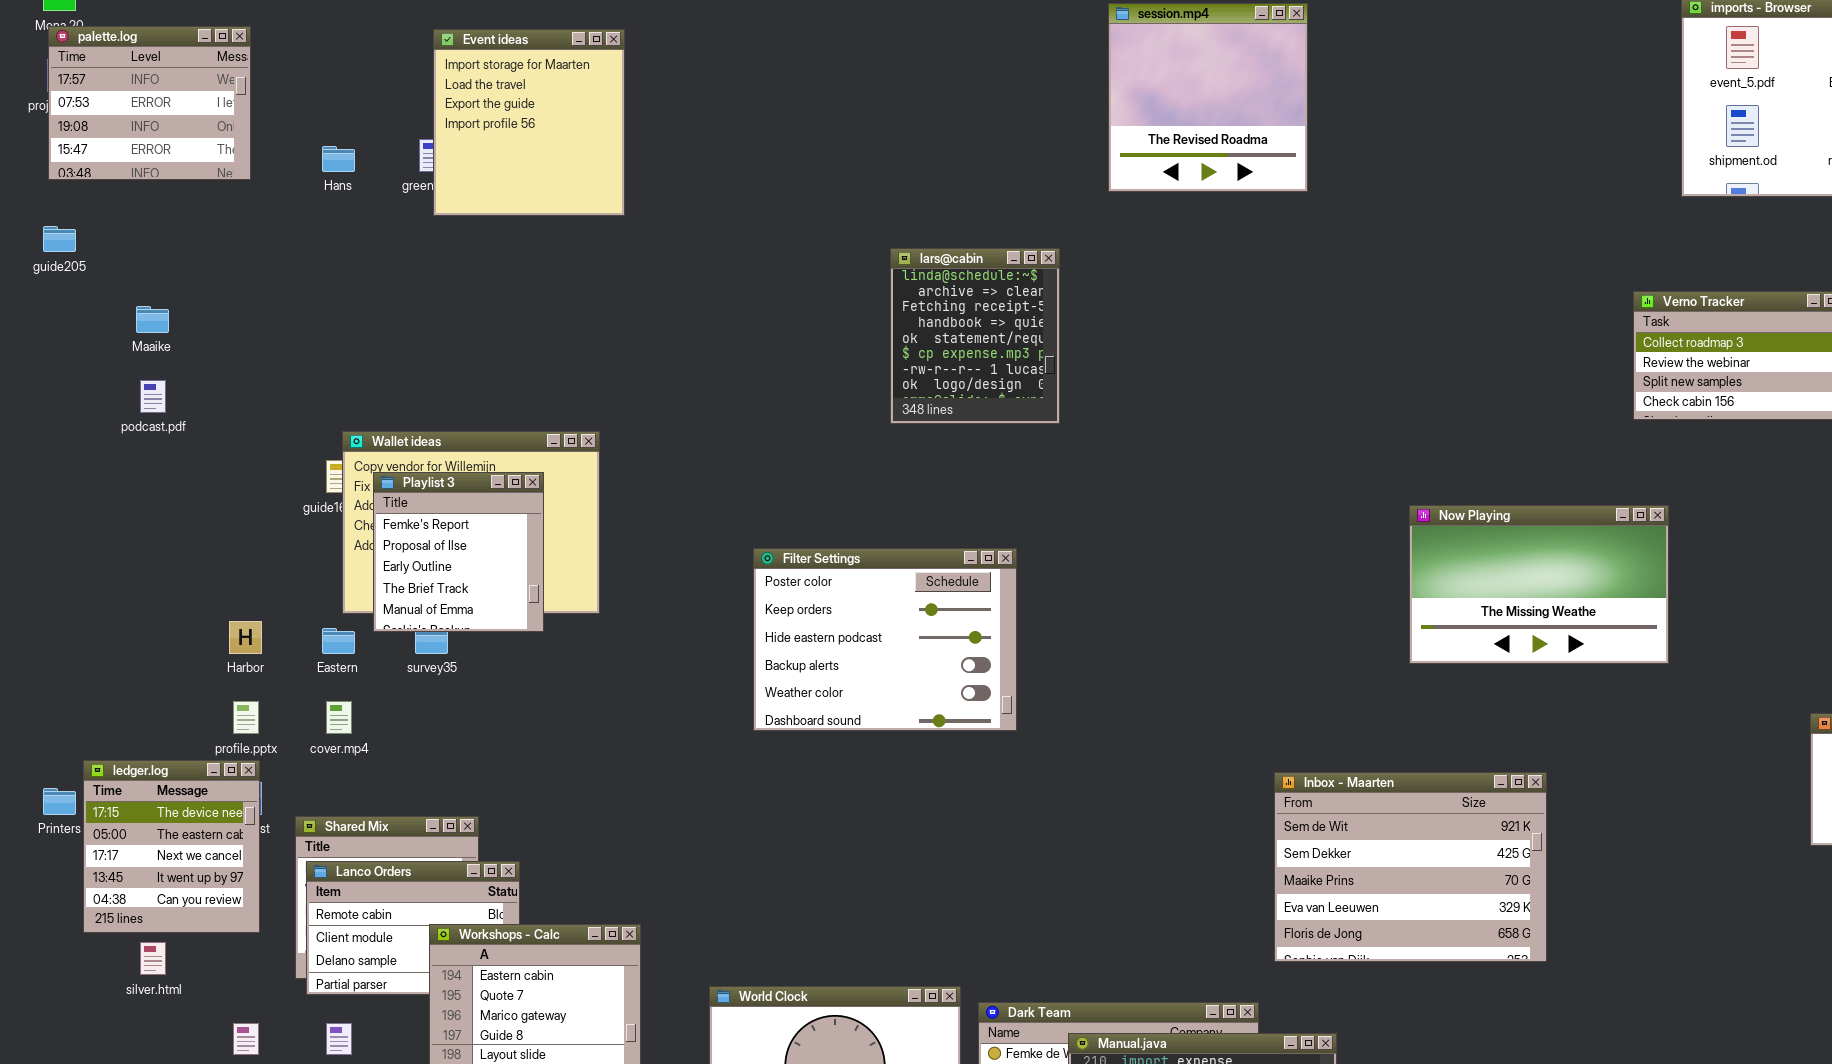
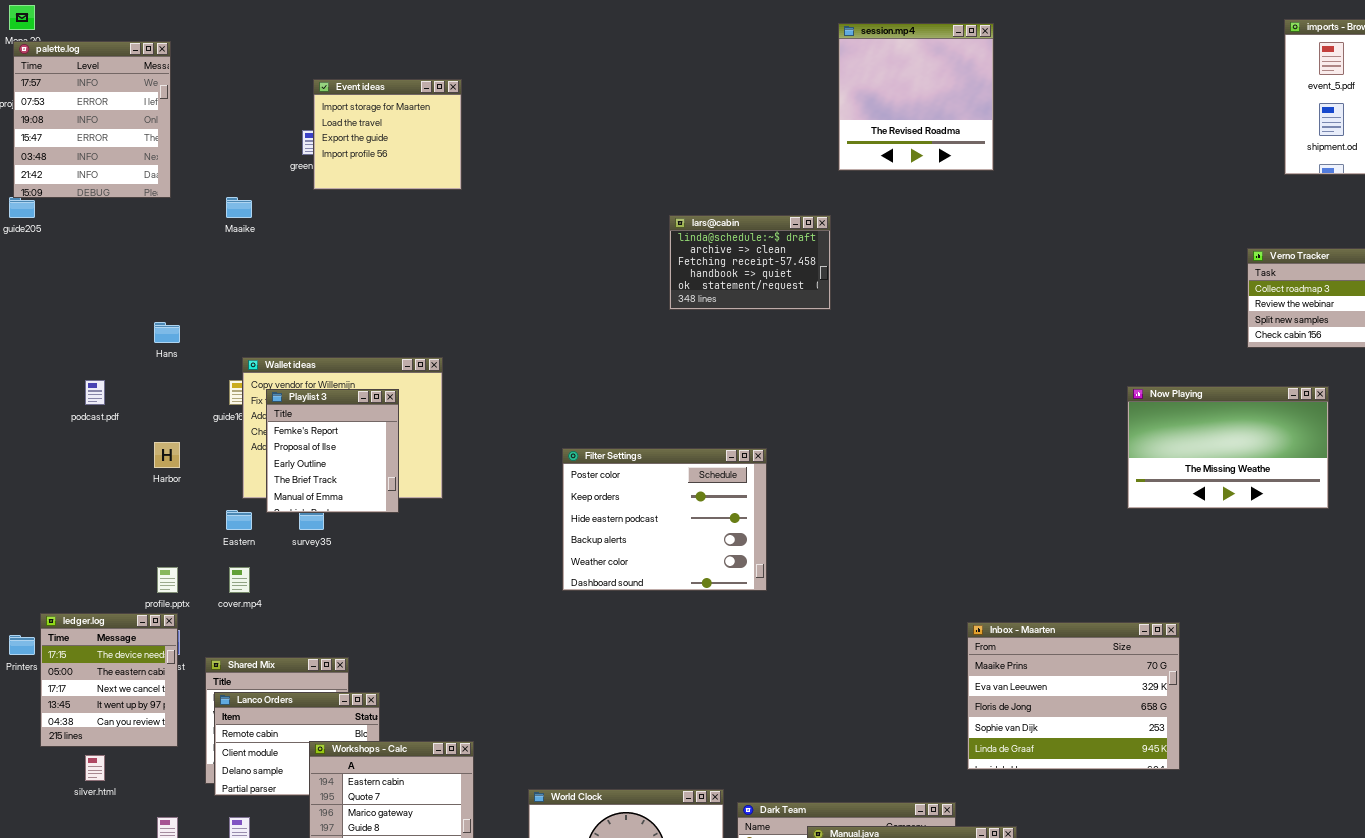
palette.log: [48,26,251,180] -> [13,41,171,198], resized
Event ideas: [433,29,625,216] -> [313,79,462,190], resized
Hans: [322,146,355,172] -> [154,322,180,343], moved
lars@cabin: [890,248,1060,424] -> [669,215,831,310], resized
Maaike: [136,306,169,333] -> [226,197,252,218], moved
podcast.pdf: [140,380,166,413] -> [85,380,105,405], moved
Now Playing: [1409,505,1669,664] -> [1127,386,1329,509], moved
Harbor: [229,621,262,654] -> [154,442,180,468], moved
Inbox - Maarten: [1274,772,1547,962] -> [967,622,1180,770], scrolled down 2 rows

